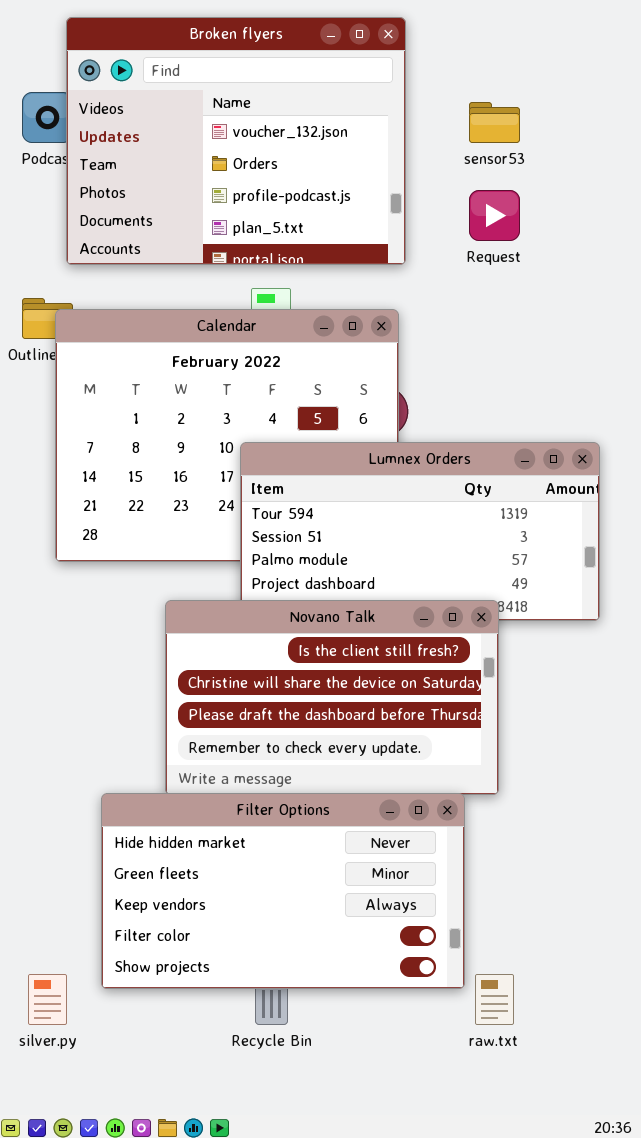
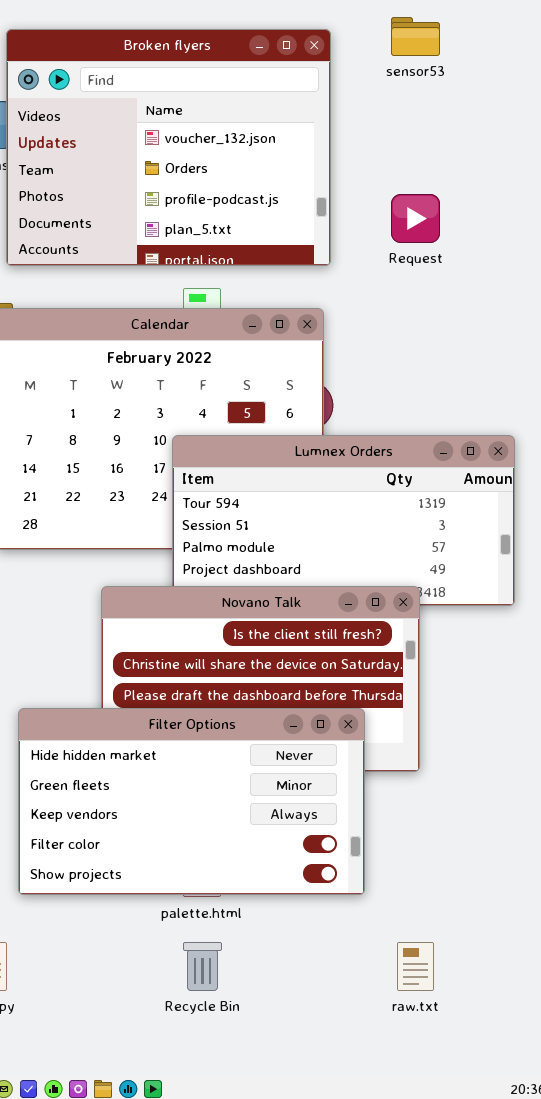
sensor53: [469,102,520,143] -> [391,17,440,56], moved
Filter Options: [101,793,465,989] -> [18,708,365,895], moved

